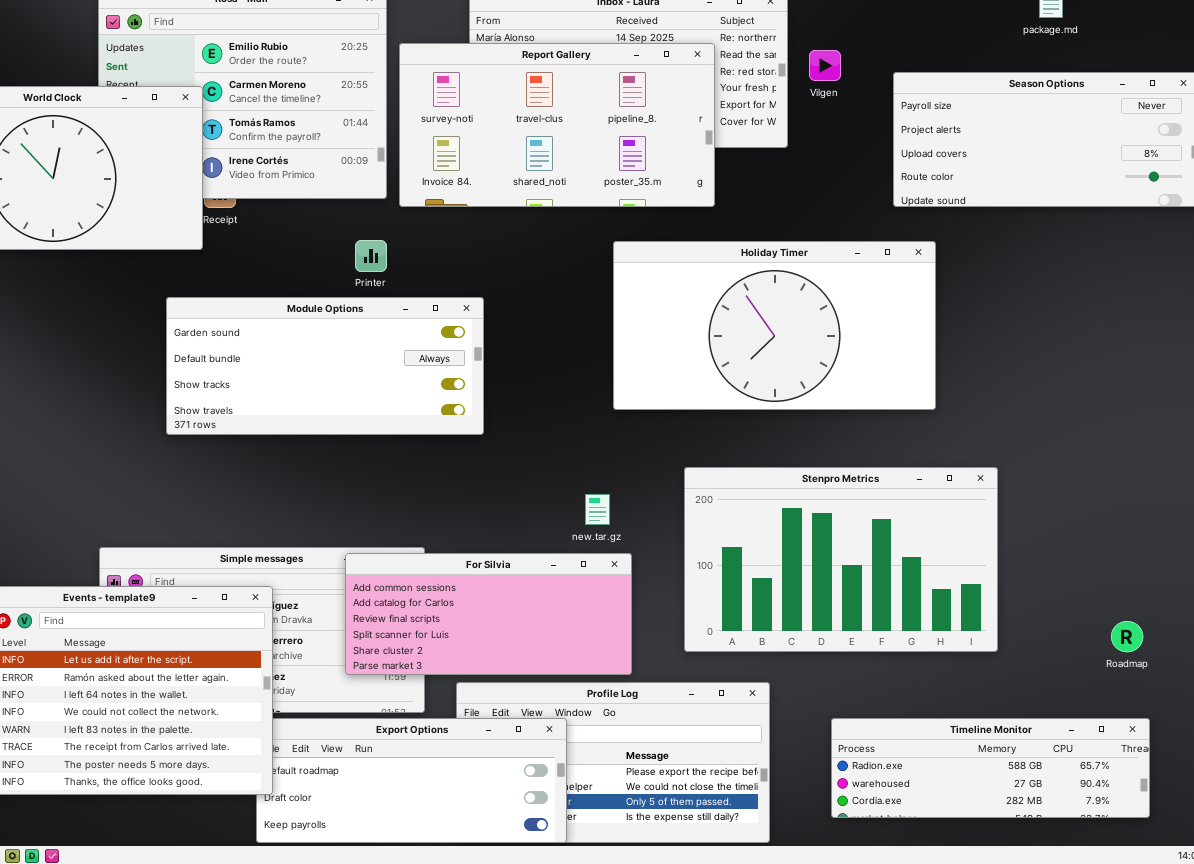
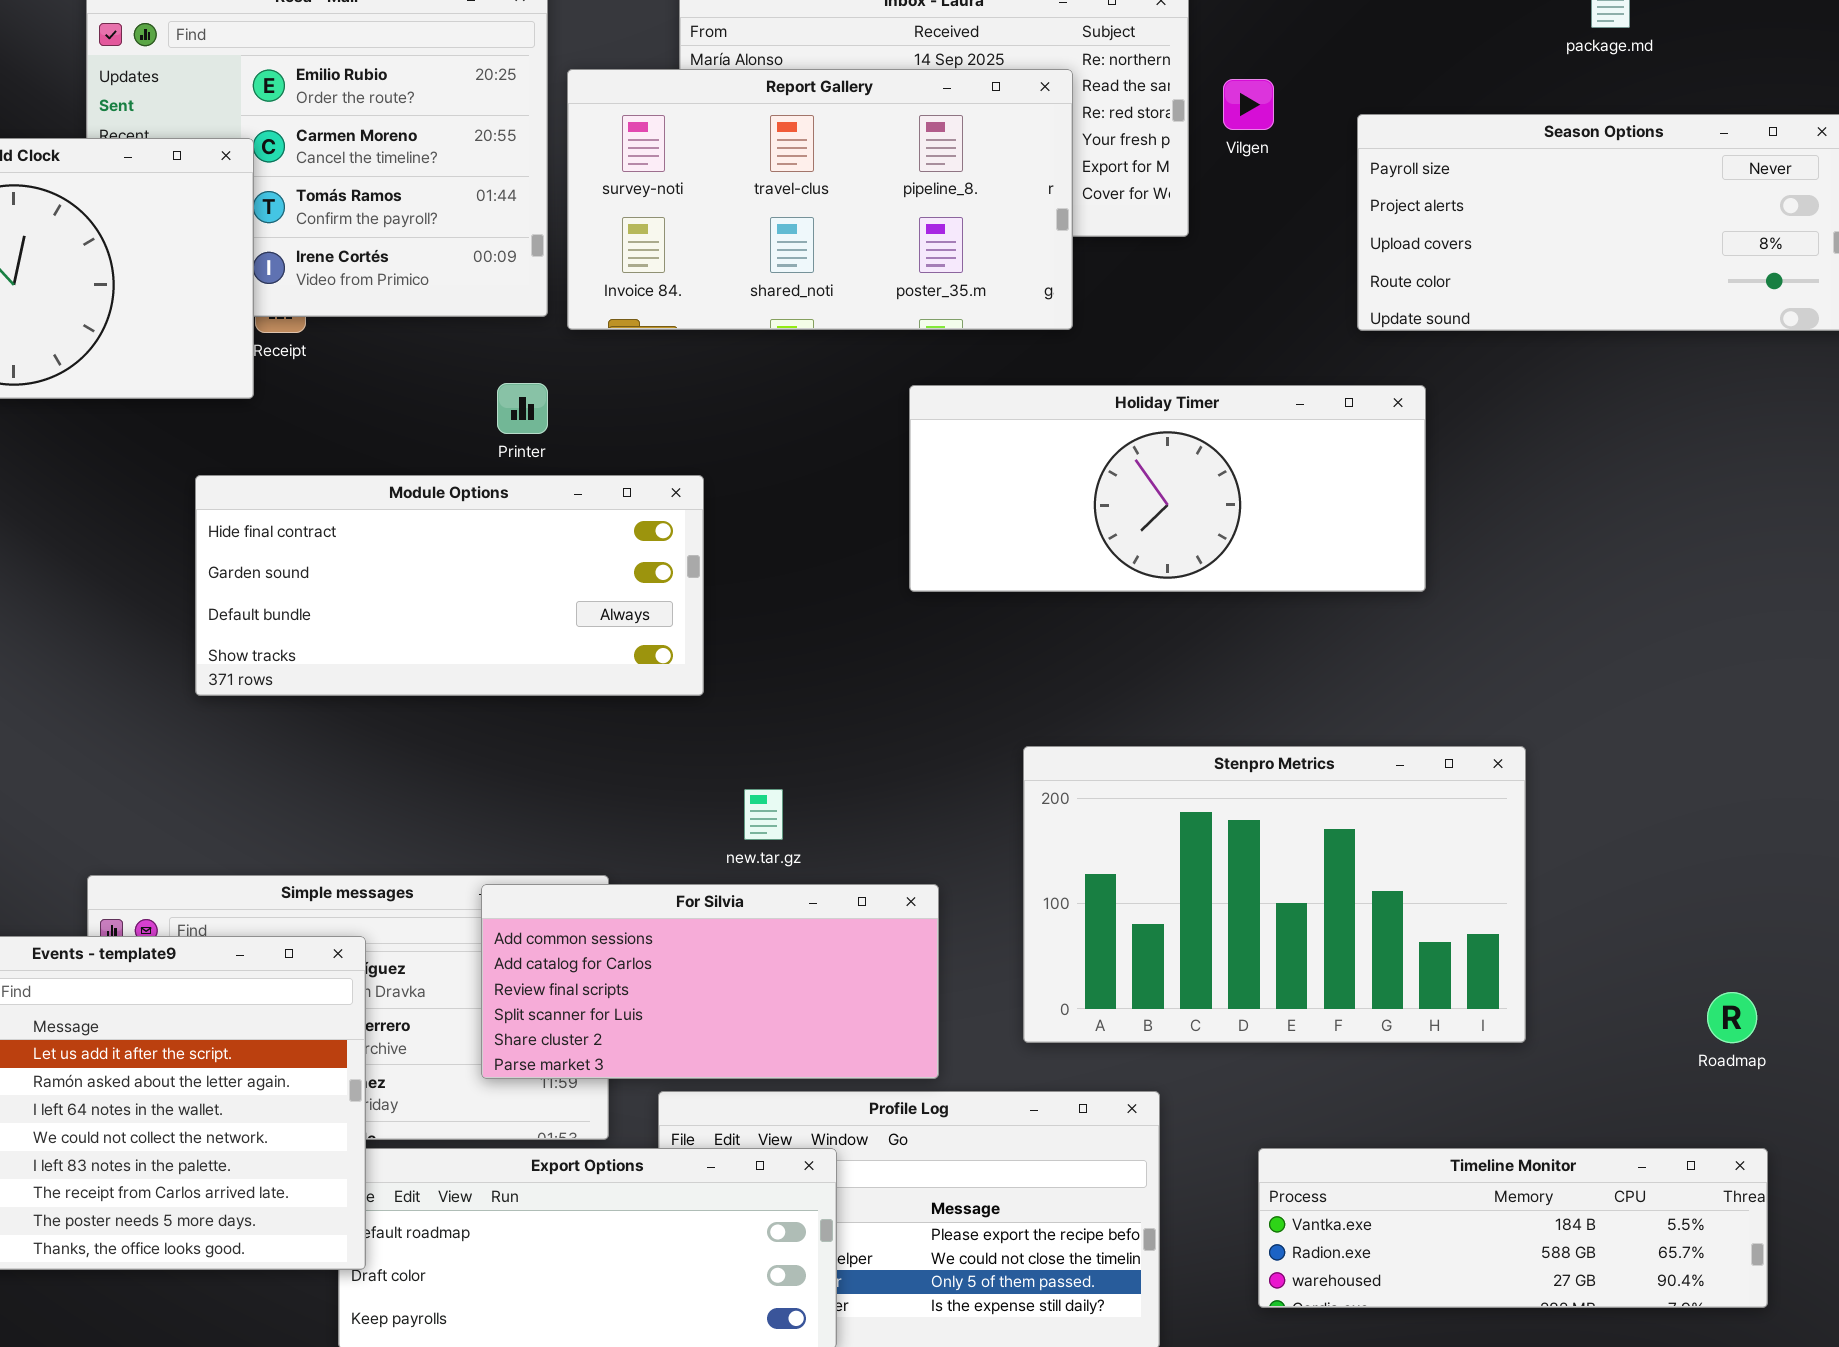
Holiday Timer: [613,241,936,410] -> [909,385,1426,592], resized
Module Options: [166,297,484,435] -> [195,475,704,696], scrolled up 1 row
new.tar.gz: [585,494,610,525] -> [744,789,783,840], moved
Timeline Monitor: [831,718,1150,818] -> [1258,1148,1768,1308], scrolled up 1 row

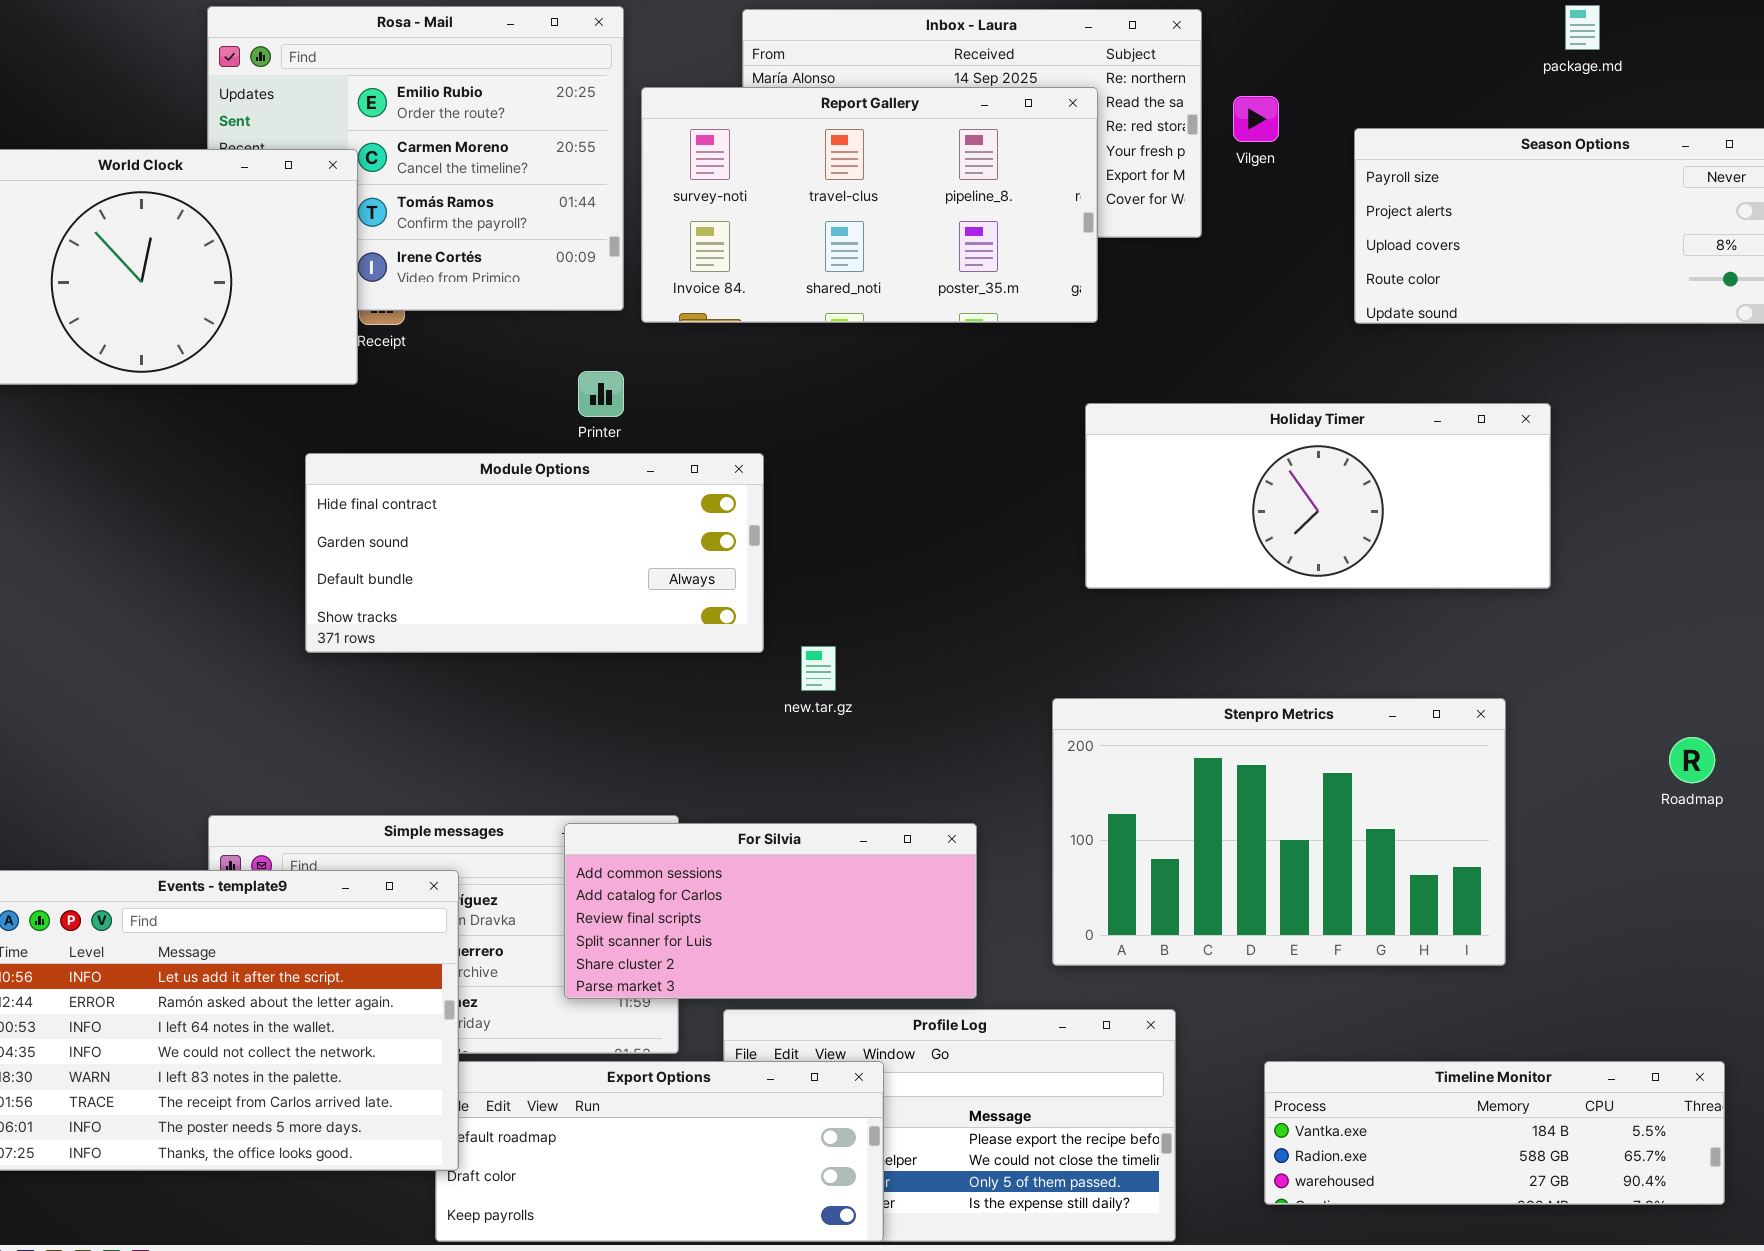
Holiday Timer: [909,385,1426,592] -> [1085,403,1551,589], moved
new.tar.gz: [744,789,783,840] -> [801,646,836,691], moved
Roadmap: [1707,992,1757,1043] -> [1669,737,1715,783], moved

